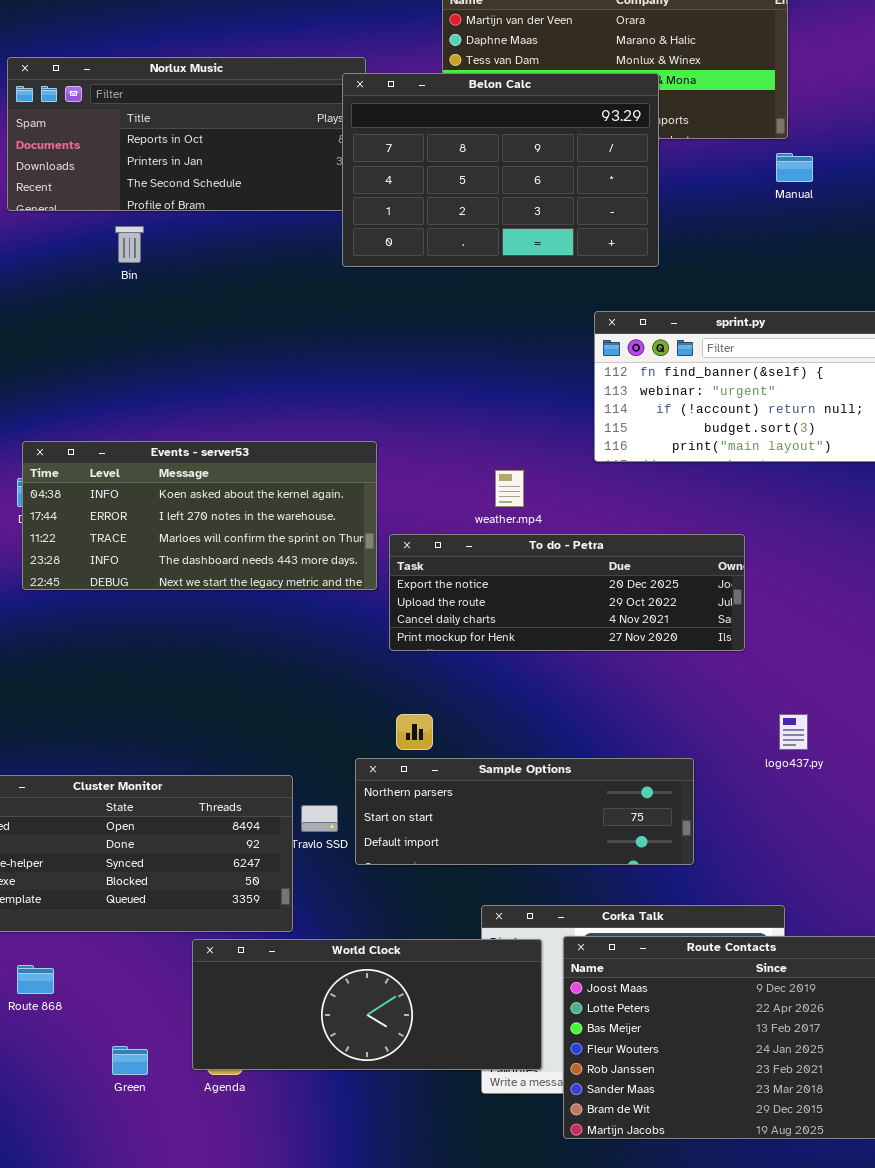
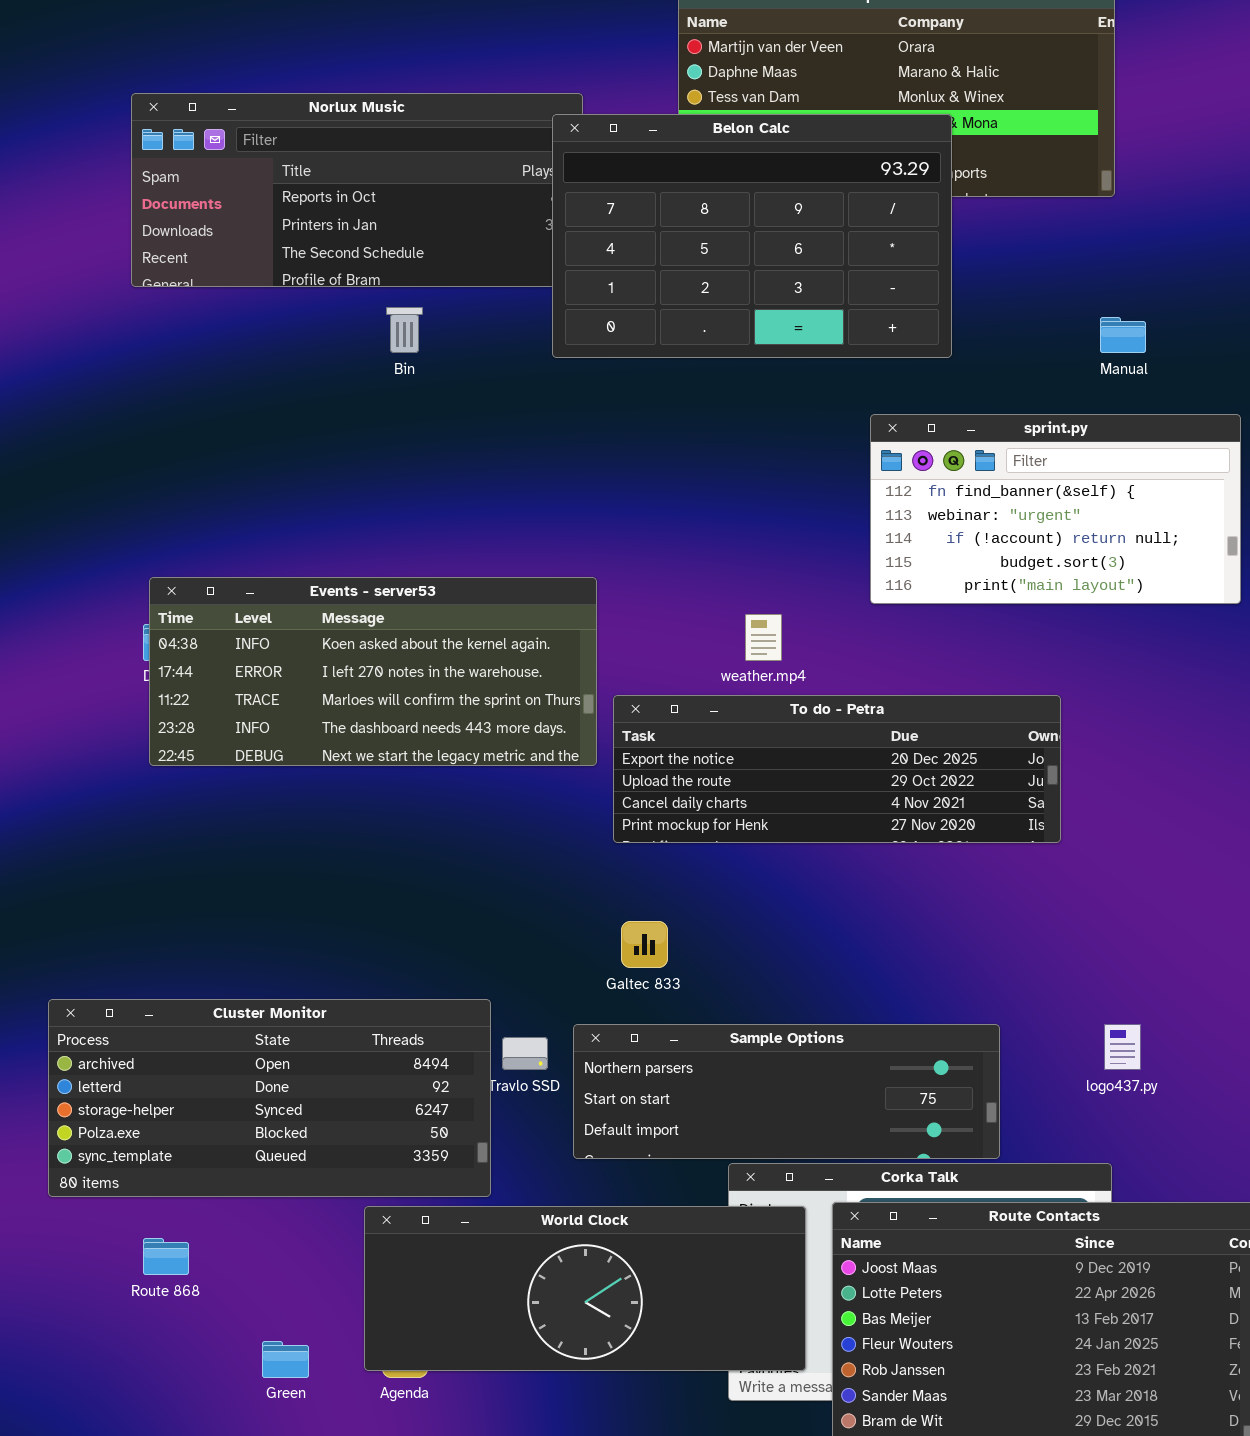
Manual: [776,153,813,182] -> [1100,317,1146,353], moved
Bin: [115,226,144,263] -> [386,307,423,353], moved
logo437.py: [779,714,808,750] -> [1104,1024,1141,1070], moved
Sample Options: [355,758,694,865] -> [573,1024,1000,1159], moved

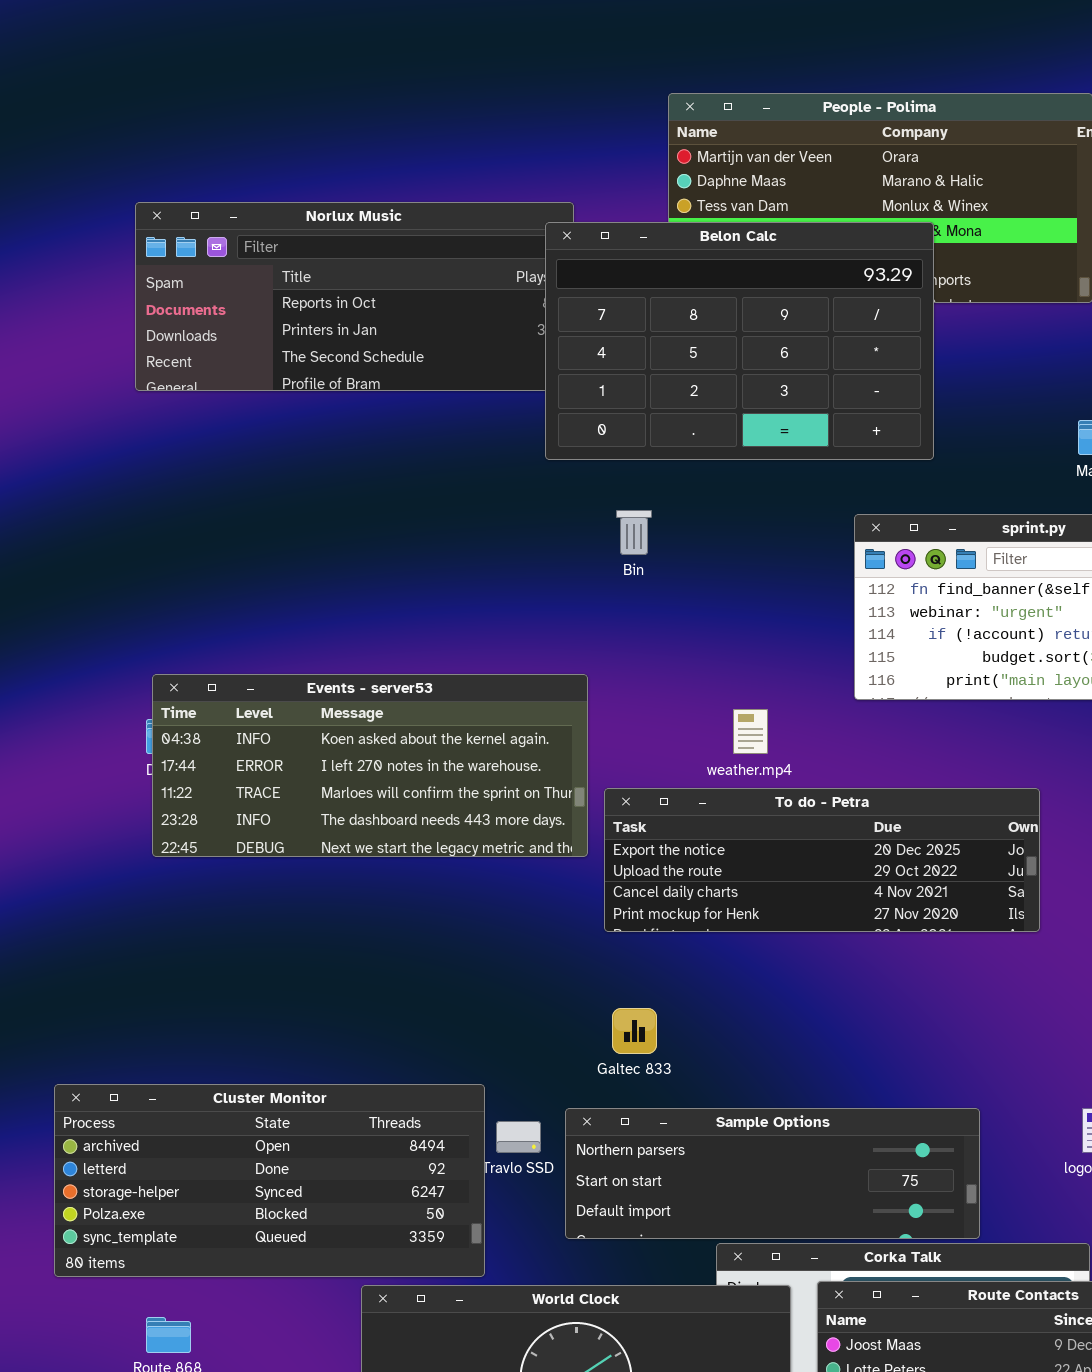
Bin: [386,307,423,353] -> [616,510,652,555], moved

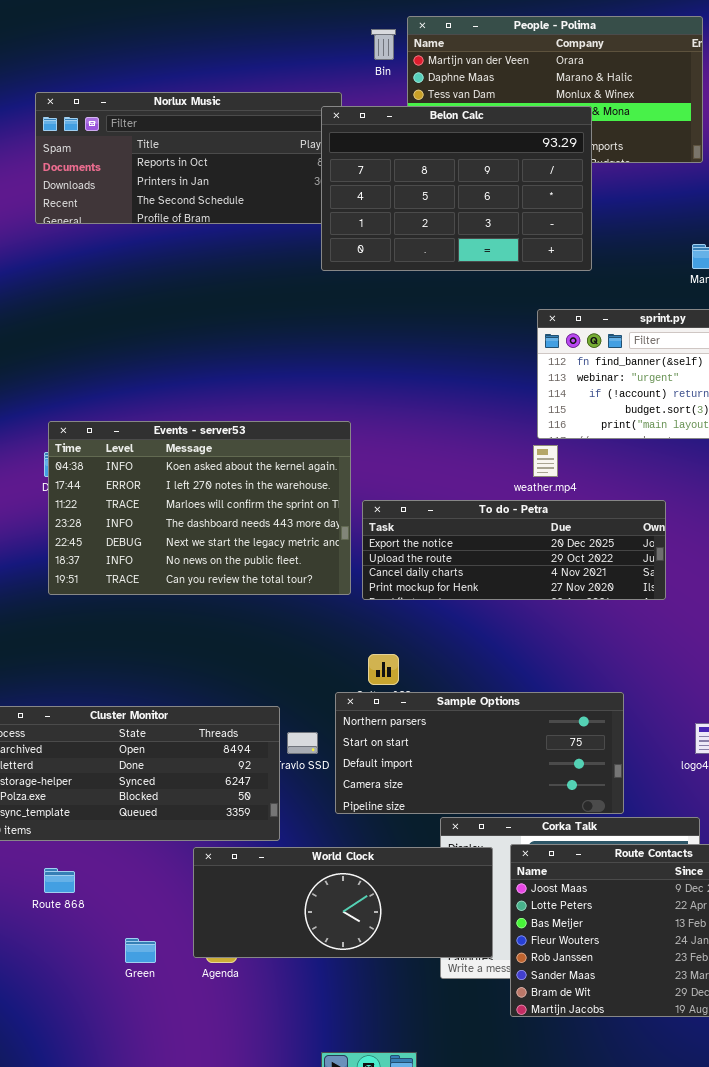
Bin: [616,510,652,555] -> [371,29,396,60], moved
Events - server53: [152,674,588,857] -> [48,421,351,595], resized
weather.mp4: [733,709,768,754] -> [533,445,558,477], moved
Sample Options: [565,1108,980,1239] -> [335,692,624,814], resized

